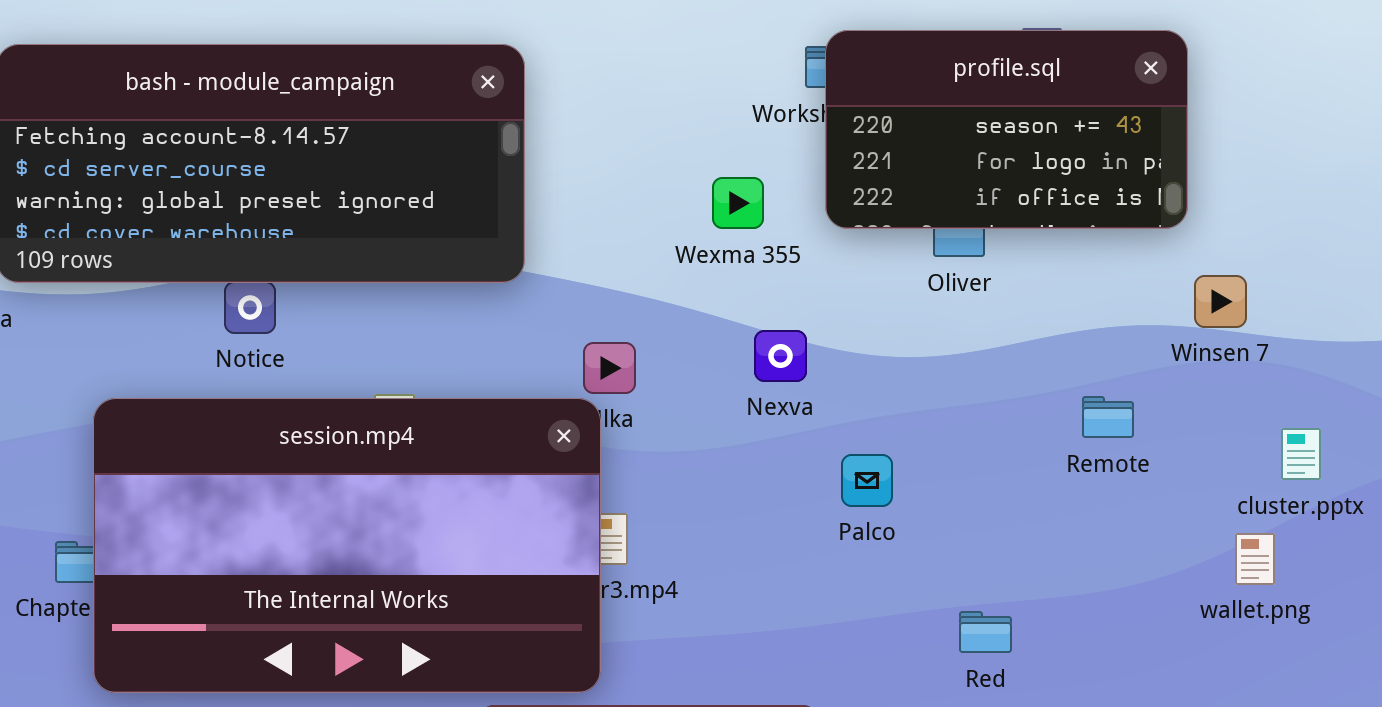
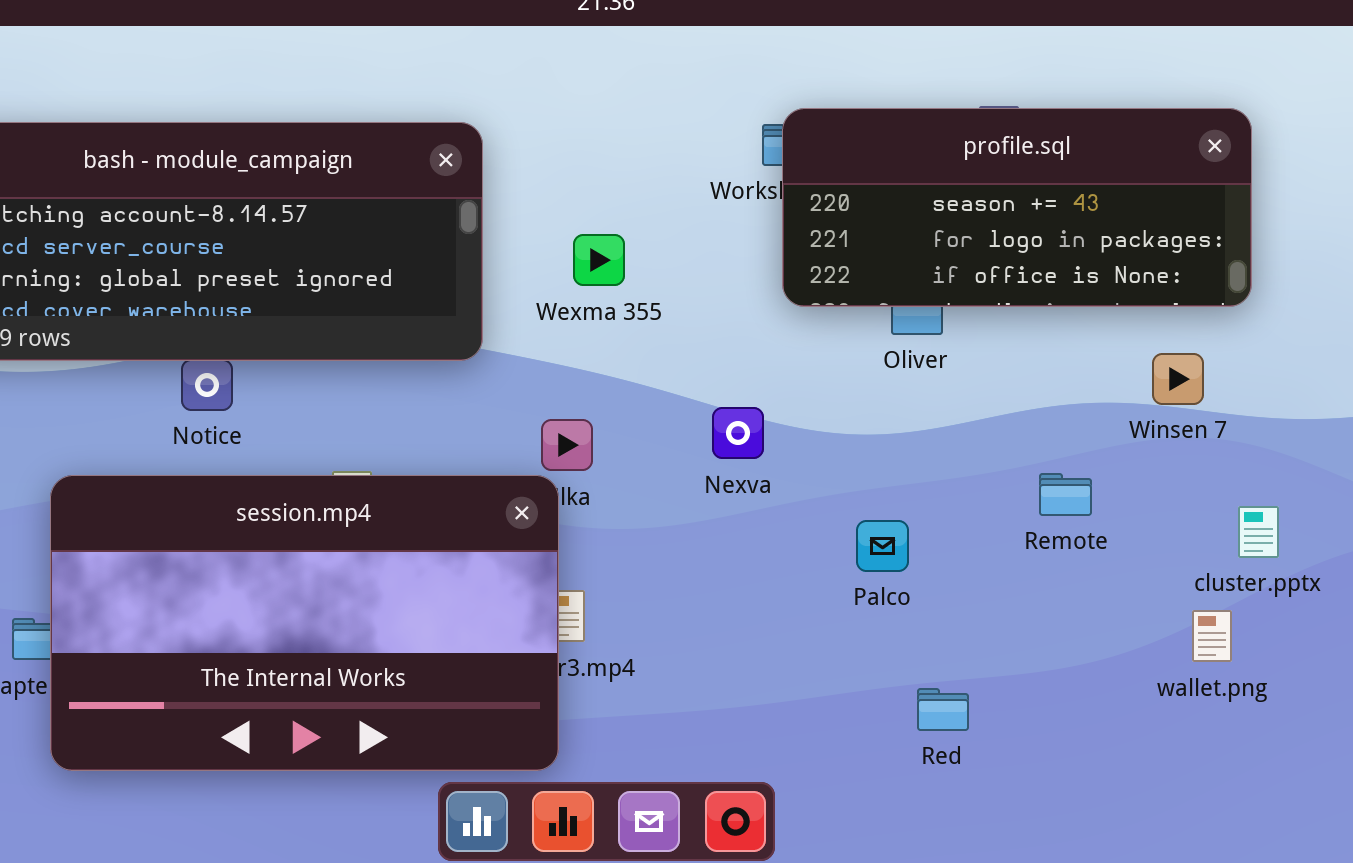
profile.sql: [825,30,1188,229] -> [782,108,1252,307], resized
Wexma 355: [712,177,764,229] -> [573,234,625,286], moved
Palco: [841,454,893,507] -> [856,520,909,572], moved

